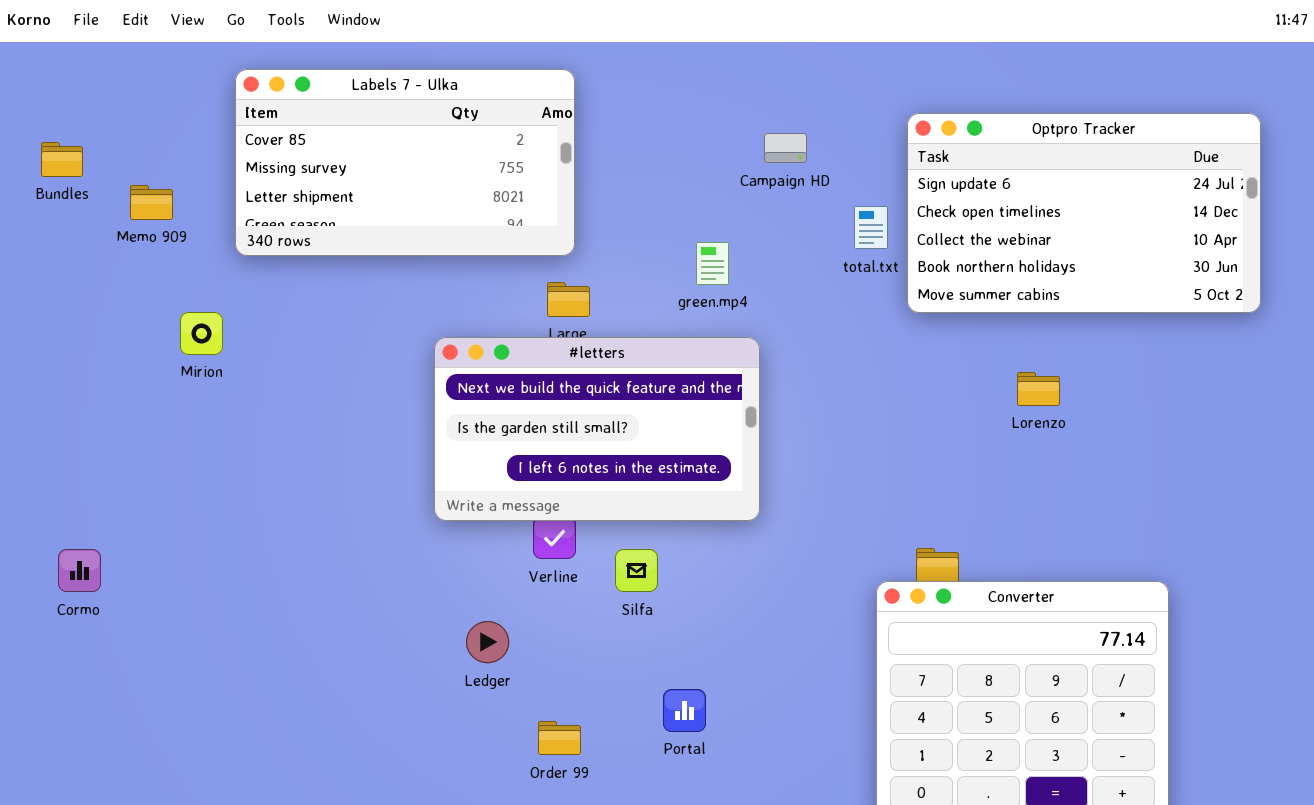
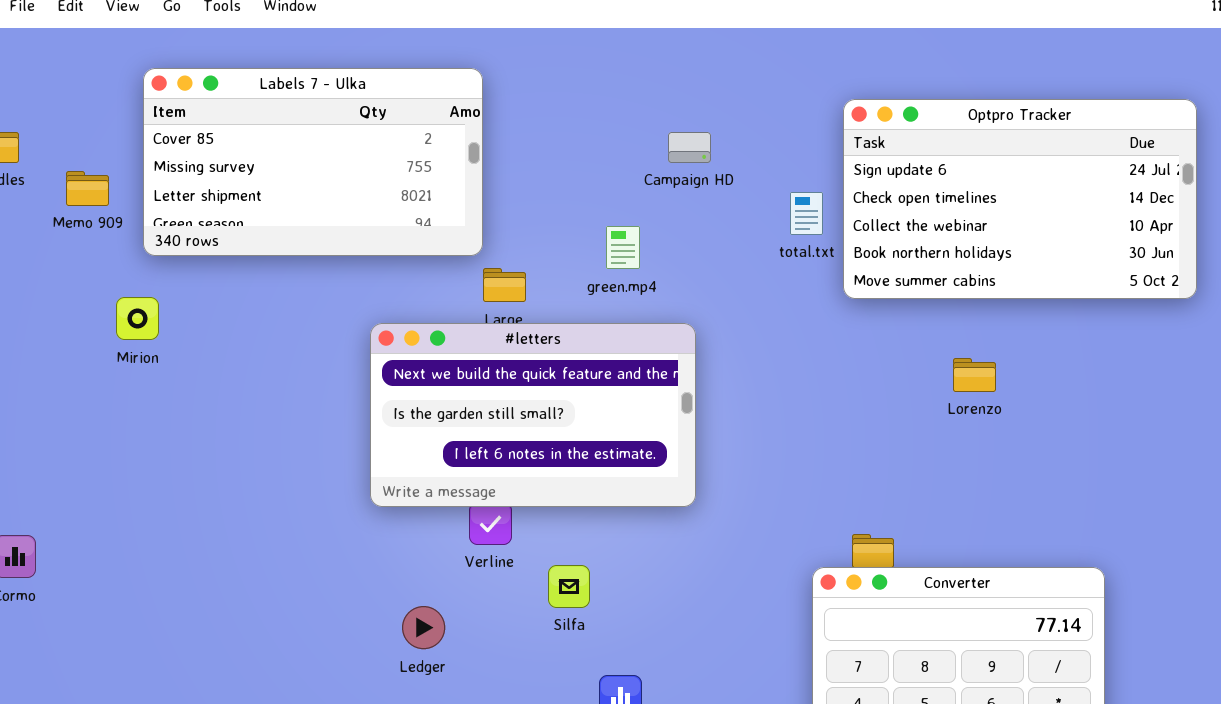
Labels 7 - Ulka: [235,69,575,256] -> [143,68,483,256], moved
Campaign HD: [764,133,807,163] -> [668,132,711,163], moved
green.mp4: [696,242,729,285] -> [606,226,640,269], moved
Silfa: [615,549,658,592] -> [548,565,590,608], moved

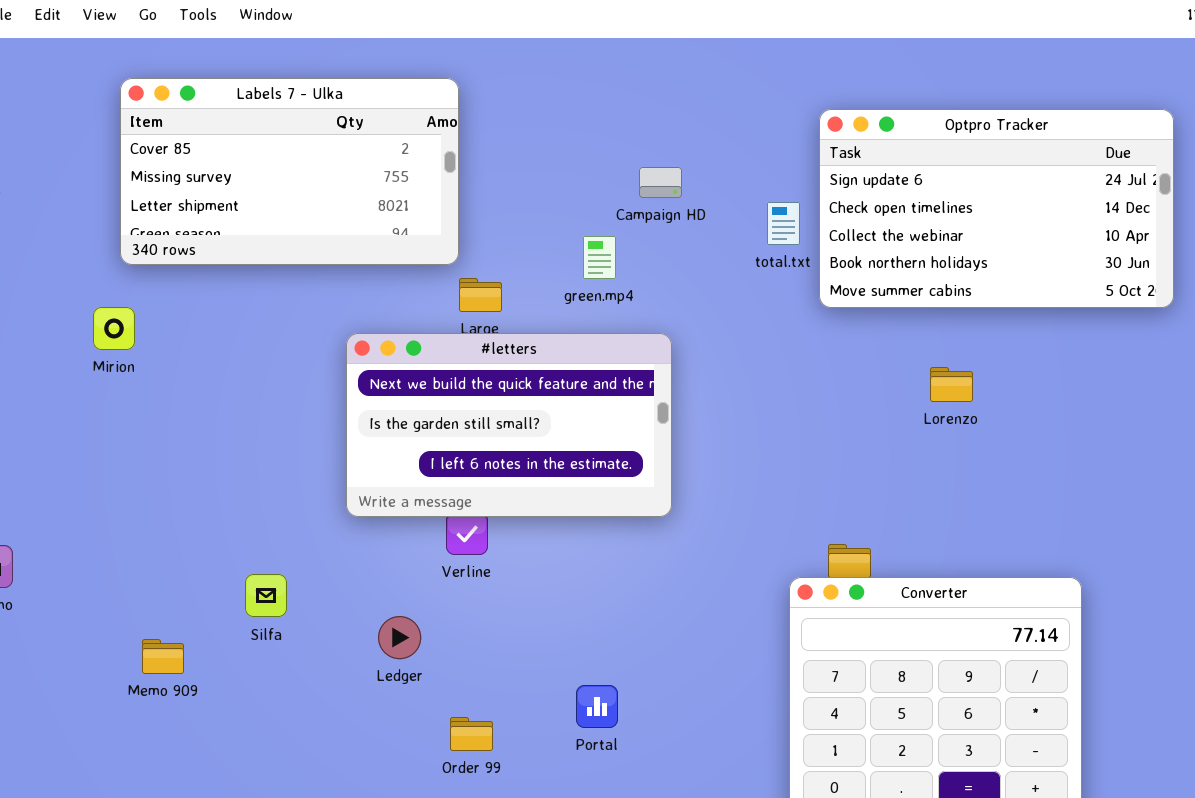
Campaign HD: [668,132,711,163] -> [639,167,682,198], moved
Memo 909: [66,171,109,206] -> [142,639,184,674], moved
Silfa: [548,565,590,608] -> [245,574,287,617], moved

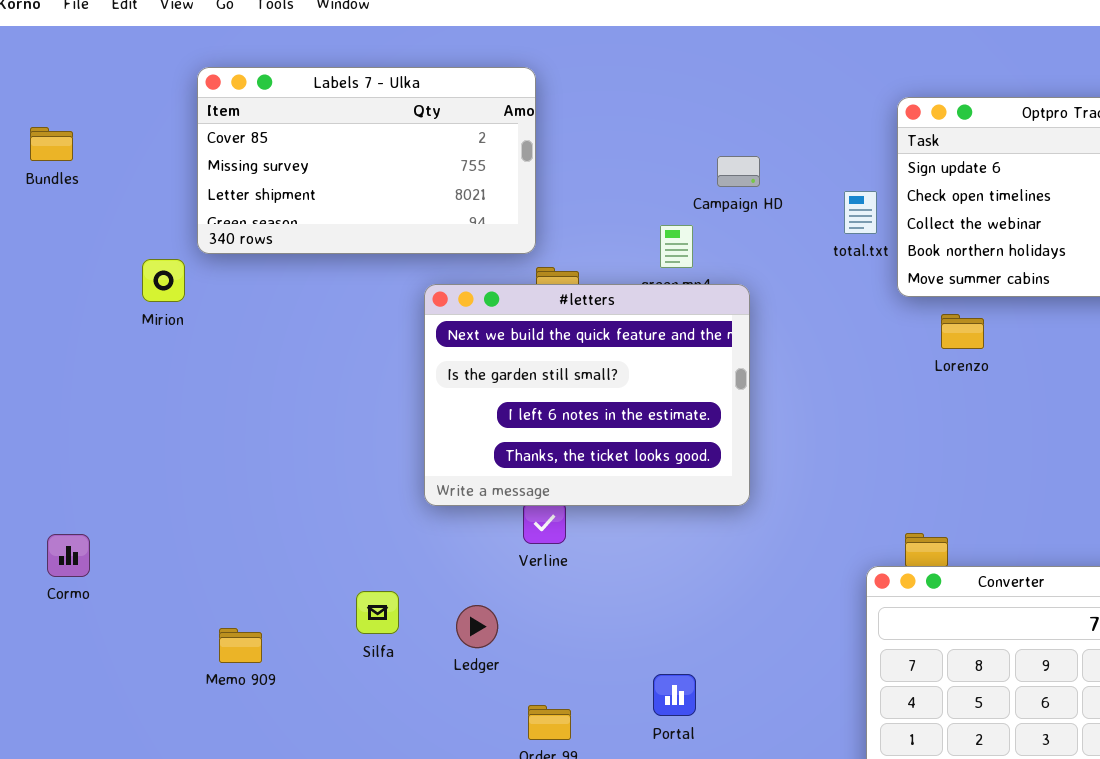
Mirion: [93,307,135,350] -> [142,259,185,302], moved
#letters: [346,333,672,517] -> [424,284,750,506], resized
Lorenzo: [930,367,973,402] -> [941,314,984,349], moved
Silfa: [245,574,287,617] -> [356,591,399,634], moved

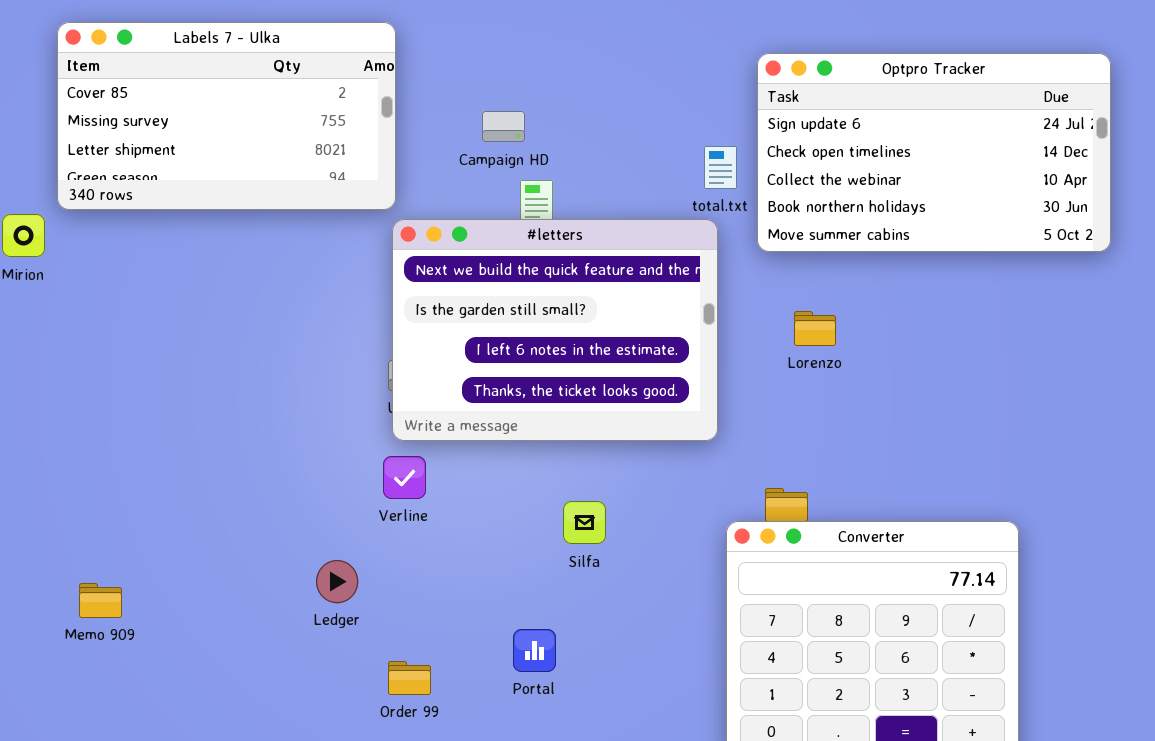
Campaign HD: [717,156,760,187] -> [482,111,525,142], moved
#letters: [424,284,750,506] -> [392,219,718,441], moved
Lorenzo: [941,314,984,349] -> [794,311,836,346], moved
Silfa: [356,591,399,634] -> [563,501,606,544], moved

